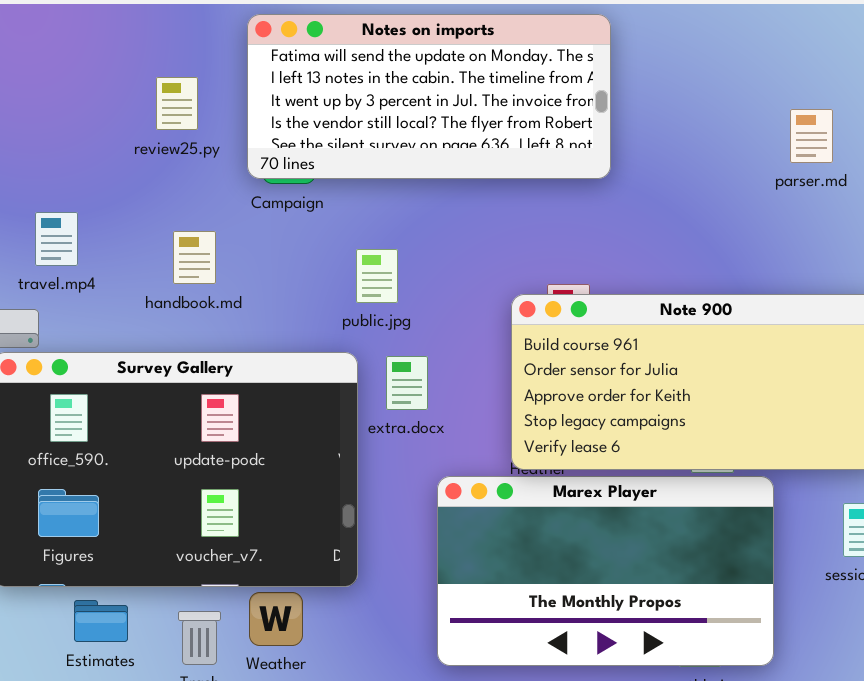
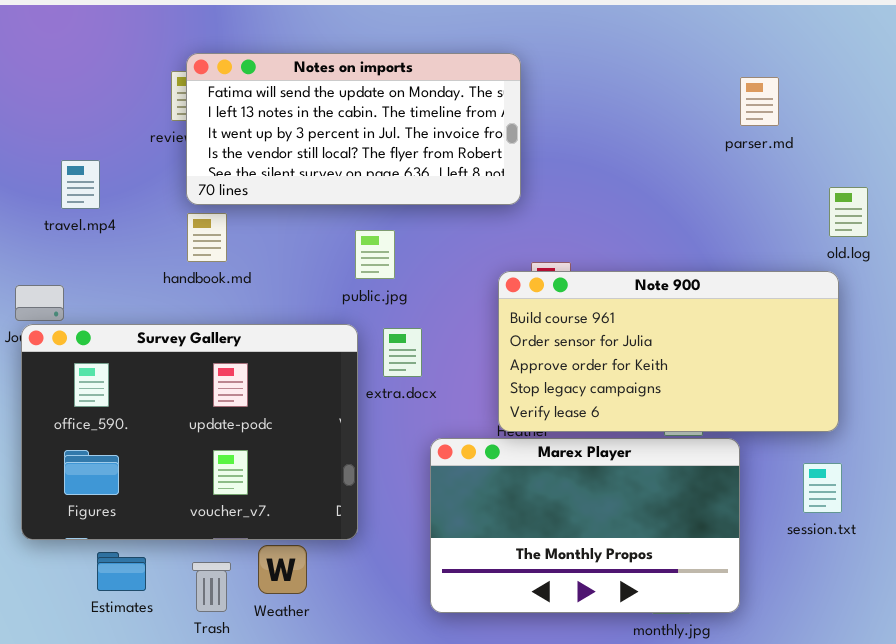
Notes on imports: [247,14,611,179] -> [186,53,521,205], moved
parser.md: [790,109,833,163] -> [740,77,779,126], moved
travel.mp4: [35,212,78,266] -> [61,160,100,209], moved

